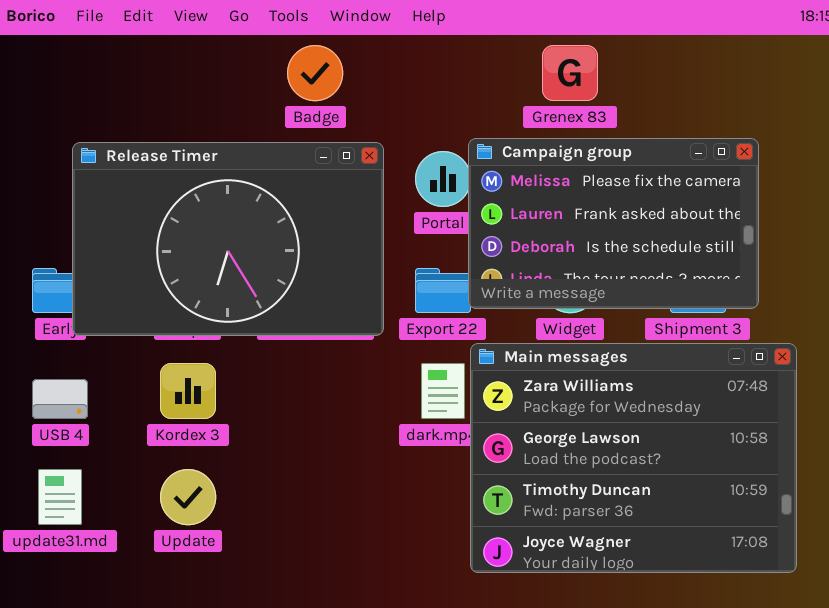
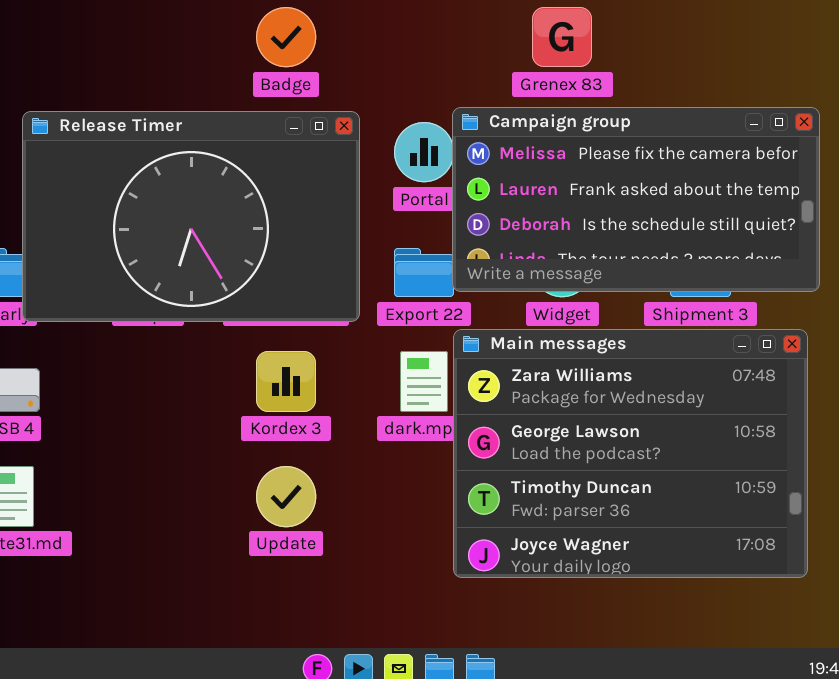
Campaign group: [468,138,759,309] -> [452,107,820,292], resized
Kordex 3: [160,363,216,419] -> [256,351,316,412], moved
Update: [160,469,216,525] -> [256,466,316,527], moved

